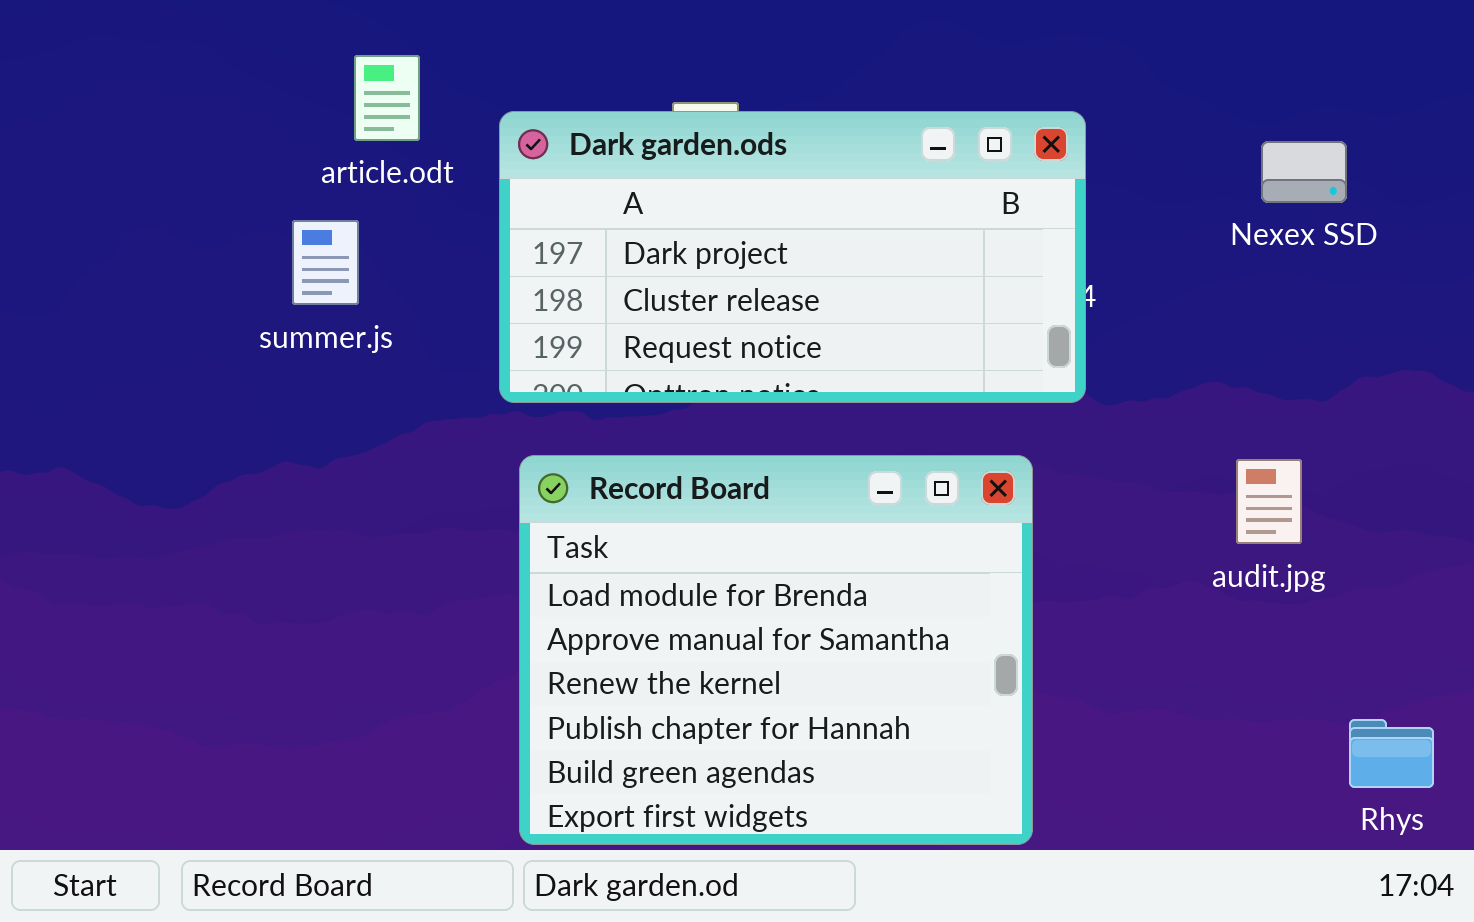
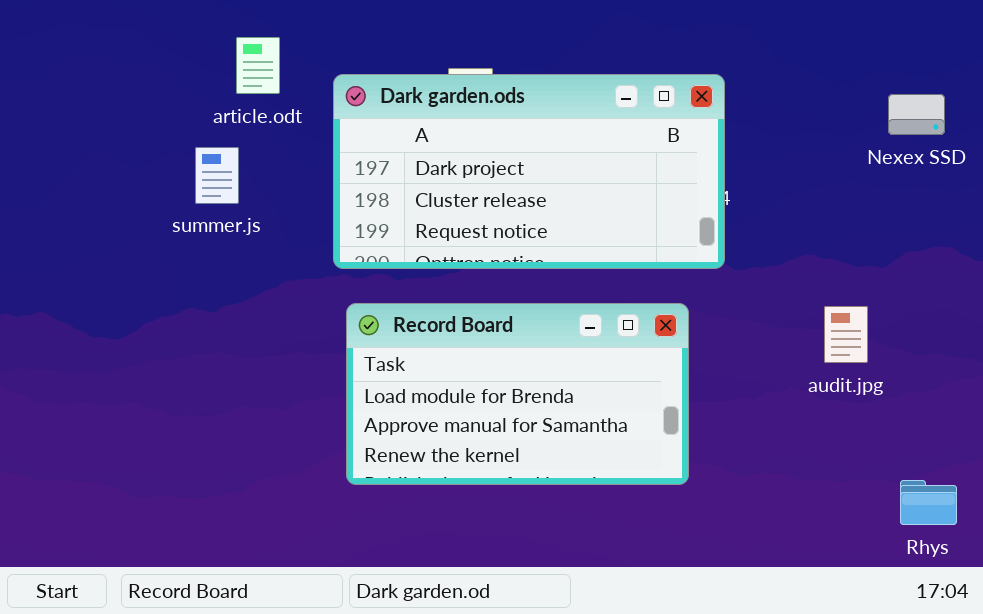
Nexex SSD: [1261,141,1347,203] -> [888,94,945,135], moved
Record Board: [519,455,1033,845] -> [346,303,689,485], resized

